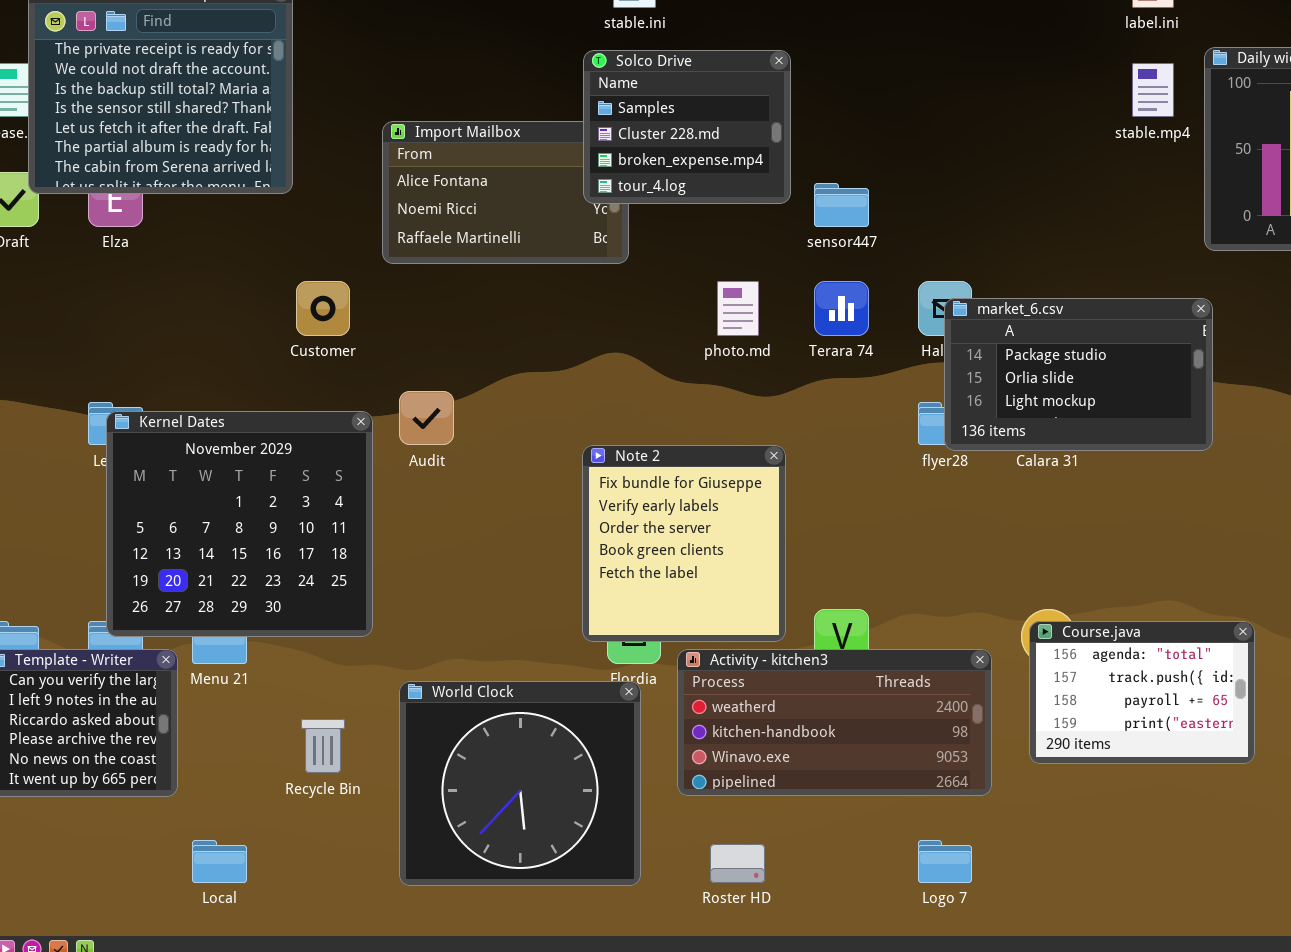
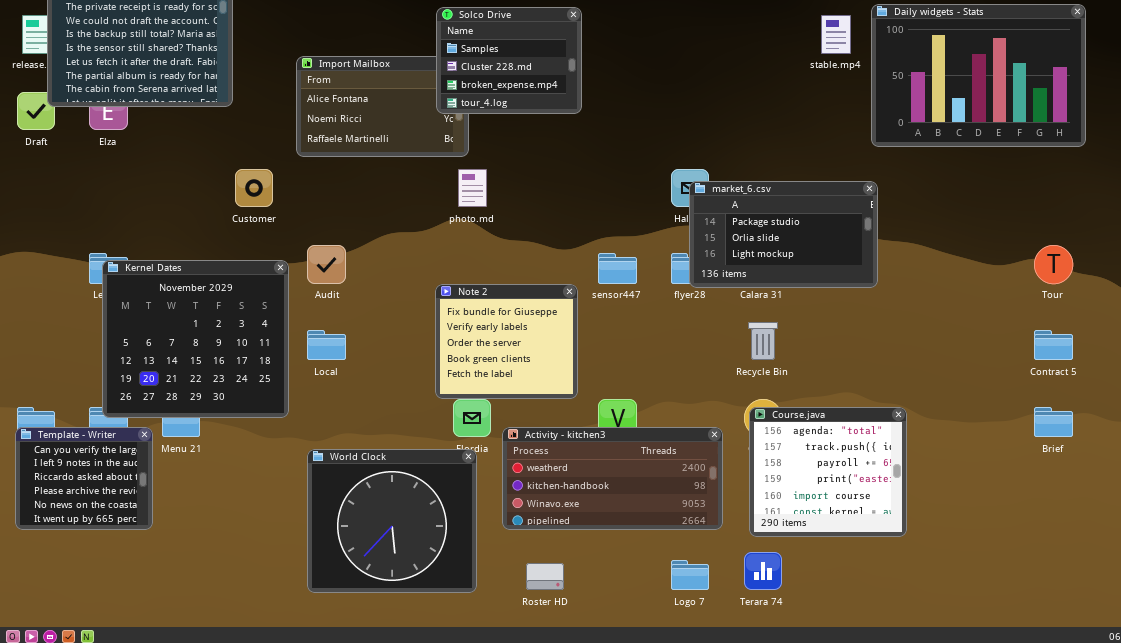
sensor447: [814,183,869,227] -> [598,253,637,284], moved
photo.md: [717,281,759,336] -> [458,169,487,207], moved
Terara 74: [814,281,869,336] -> [744,552,782,590], moved
Note 2: [582,445,786,642] -> [435,284,578,399], resized
Course.java: [1029,621,1255,764] -> [749,407,907,537], resized
Recycle Bin: [301,719,345,773] -> [748,322,778,360], moved
Local: [192,840,247,883] -> [307,330,346,360], moved

